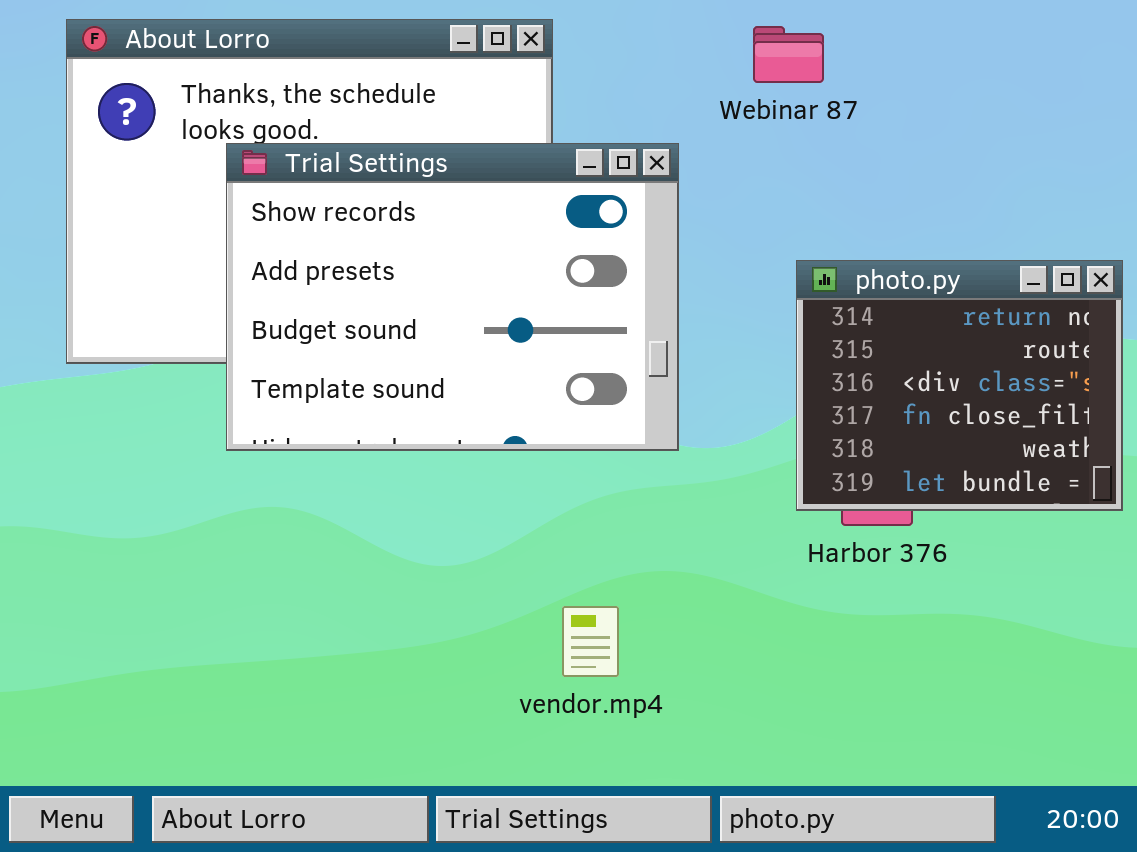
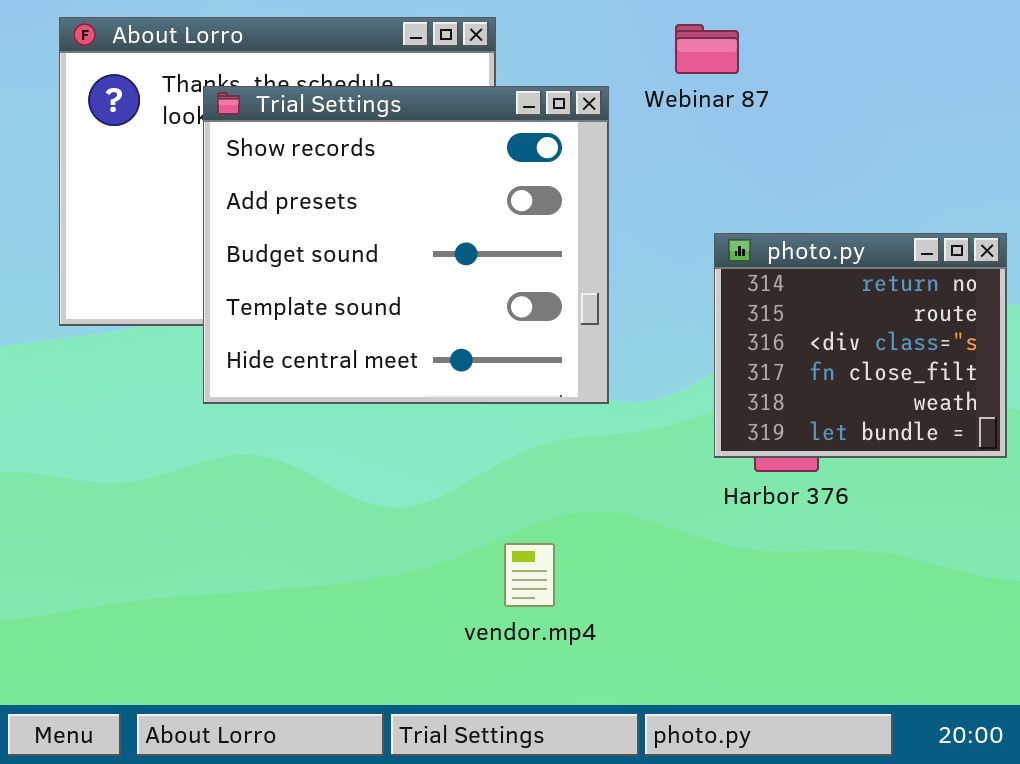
Trial Settings: [226,143,679,451] -> [203,86,609,404], resized

